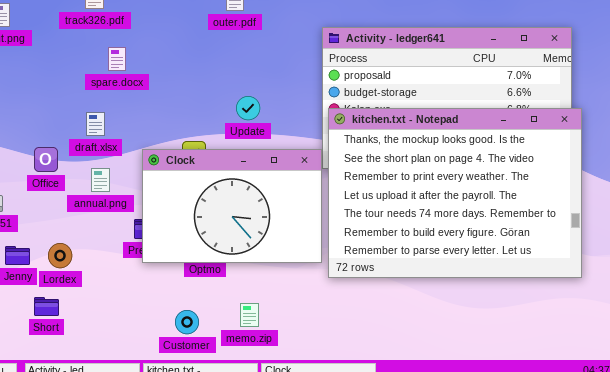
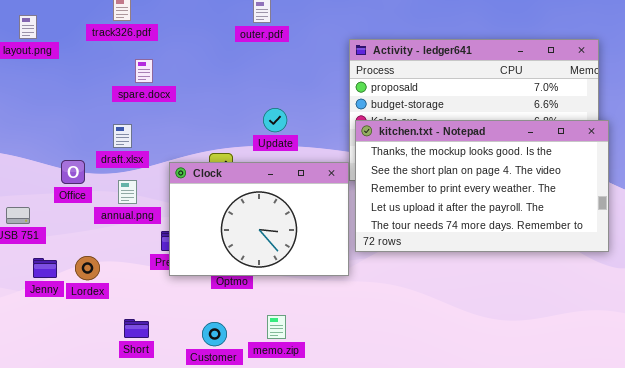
kitchen.txt - Notepad: [328,108,582,278] -> [355,120,609,252], resized
Short: [34,297,59,316] -> [124,319,149,338], moved

